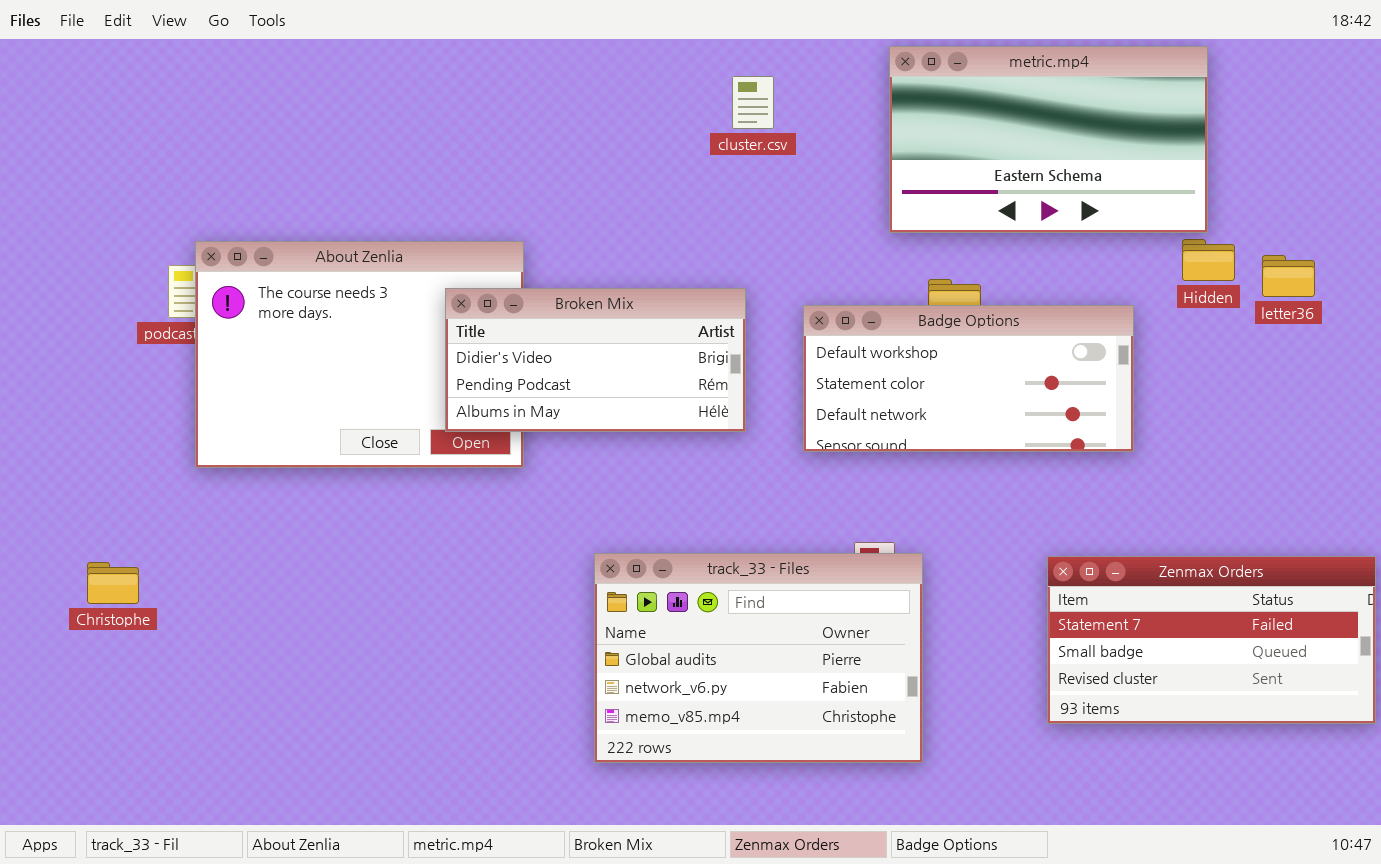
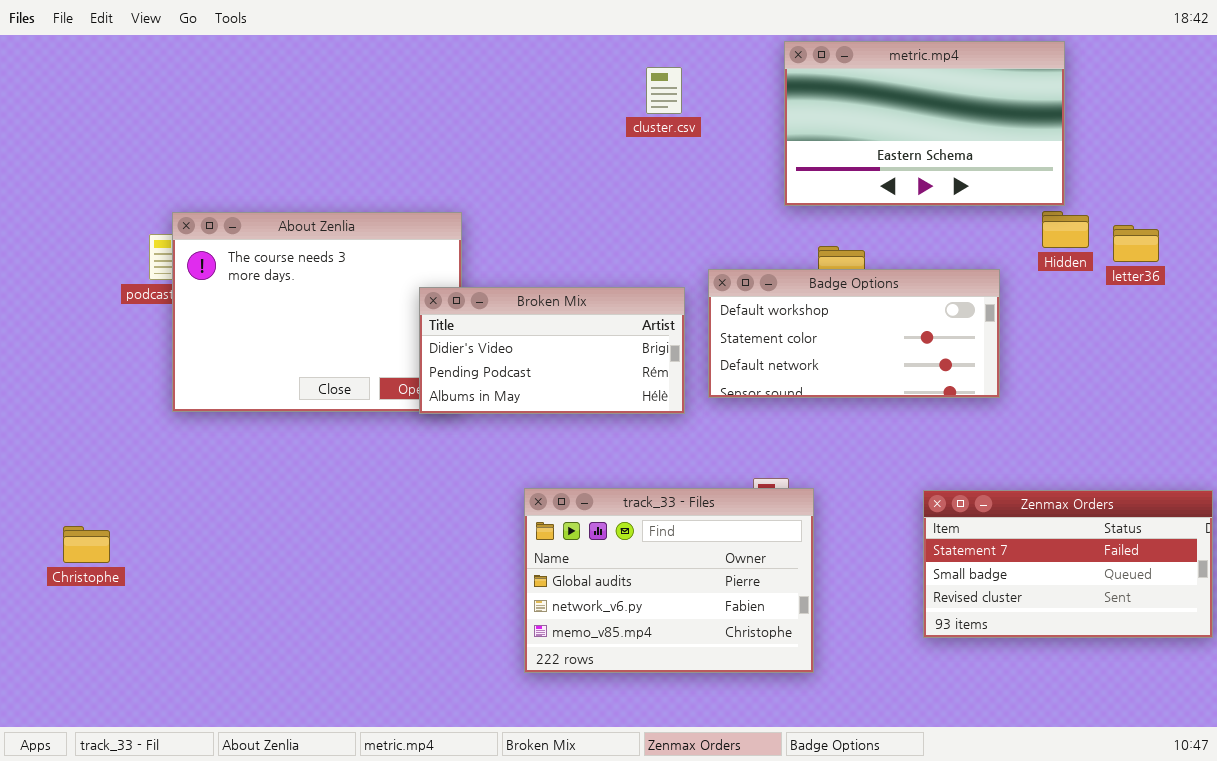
Broken Mix: [445,288,746,432] -> [419,287,685,414], moved
Christophe: [87,562,139,604] -> [63,526,110,563], moved

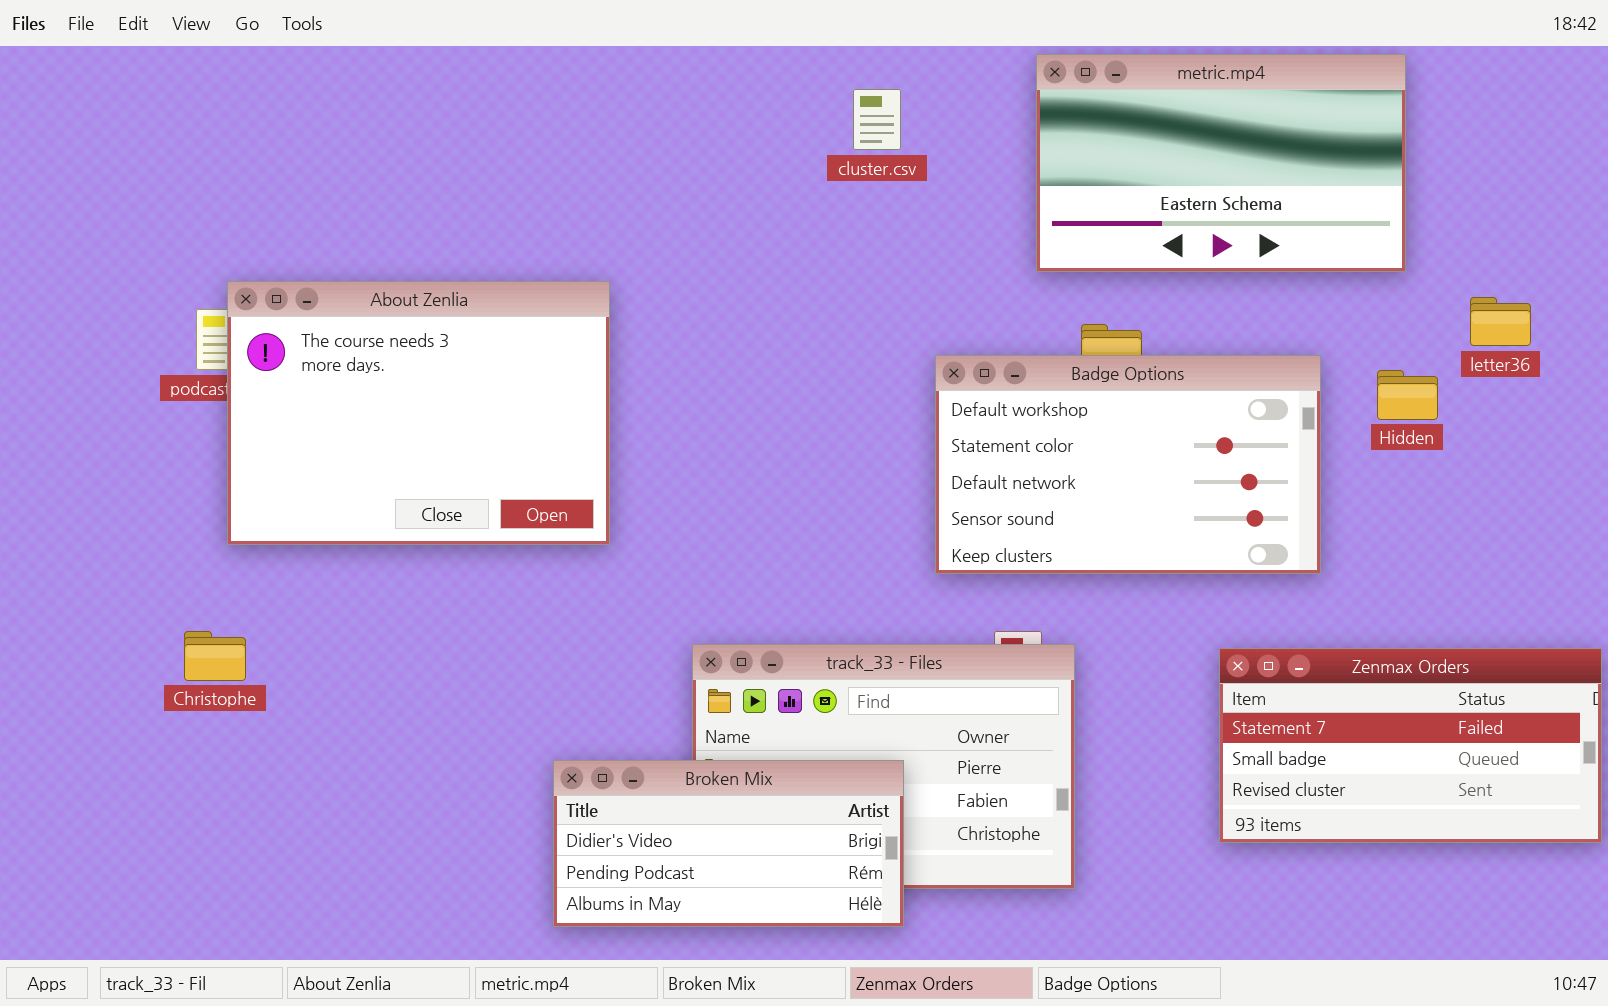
Hidden: [1042,211,1089,248] -> [1377,370,1438,420], moved
Badge Options: [708,269,1000,398] -> [935,355,1321,574], resized
Broken Mix: [419,287,685,414] -> [553,760,904,927], moved
Christophe: [63,526,110,563] -> [184,631,246,681], moved

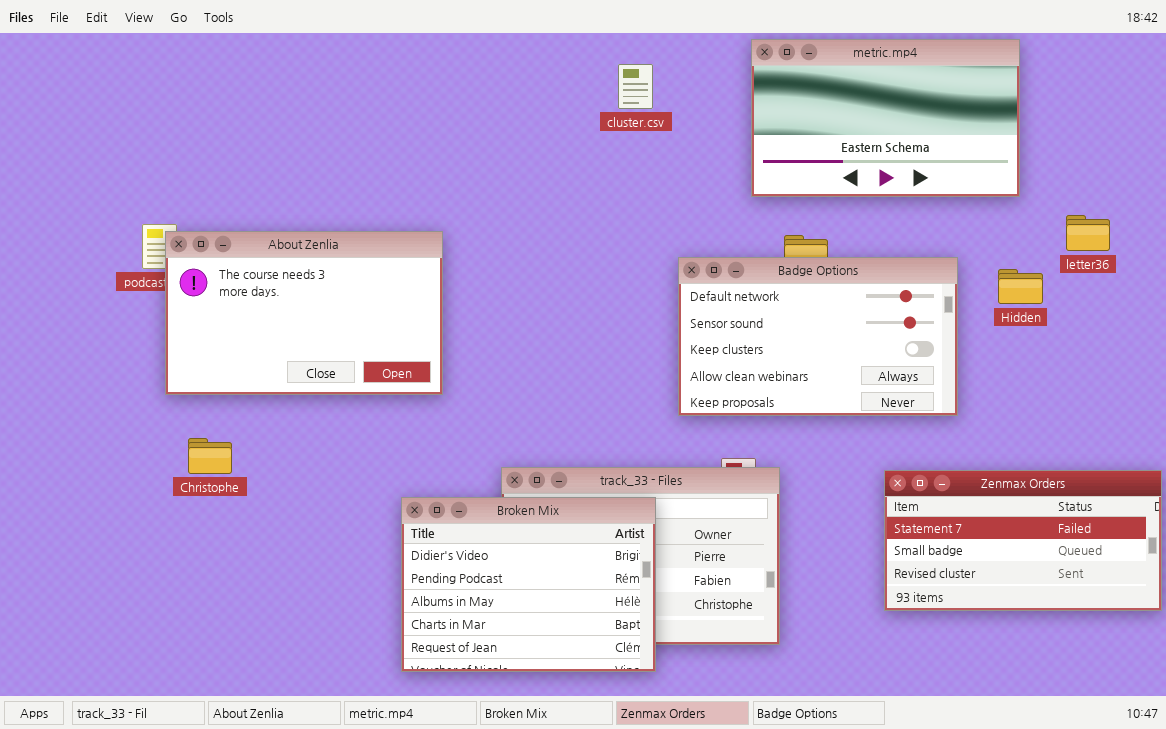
About Zenlia: [227,281,610,545] -> [165,231,443,395], resized
Badge Options: [935,355,1321,574] -> [678,257,958,416], scrolled down 2 rows
Christophe: [184,631,246,681] -> [188,438,232,474], moved
Broken Mix: [553,760,904,927] -> [401,497,656,672], resized

